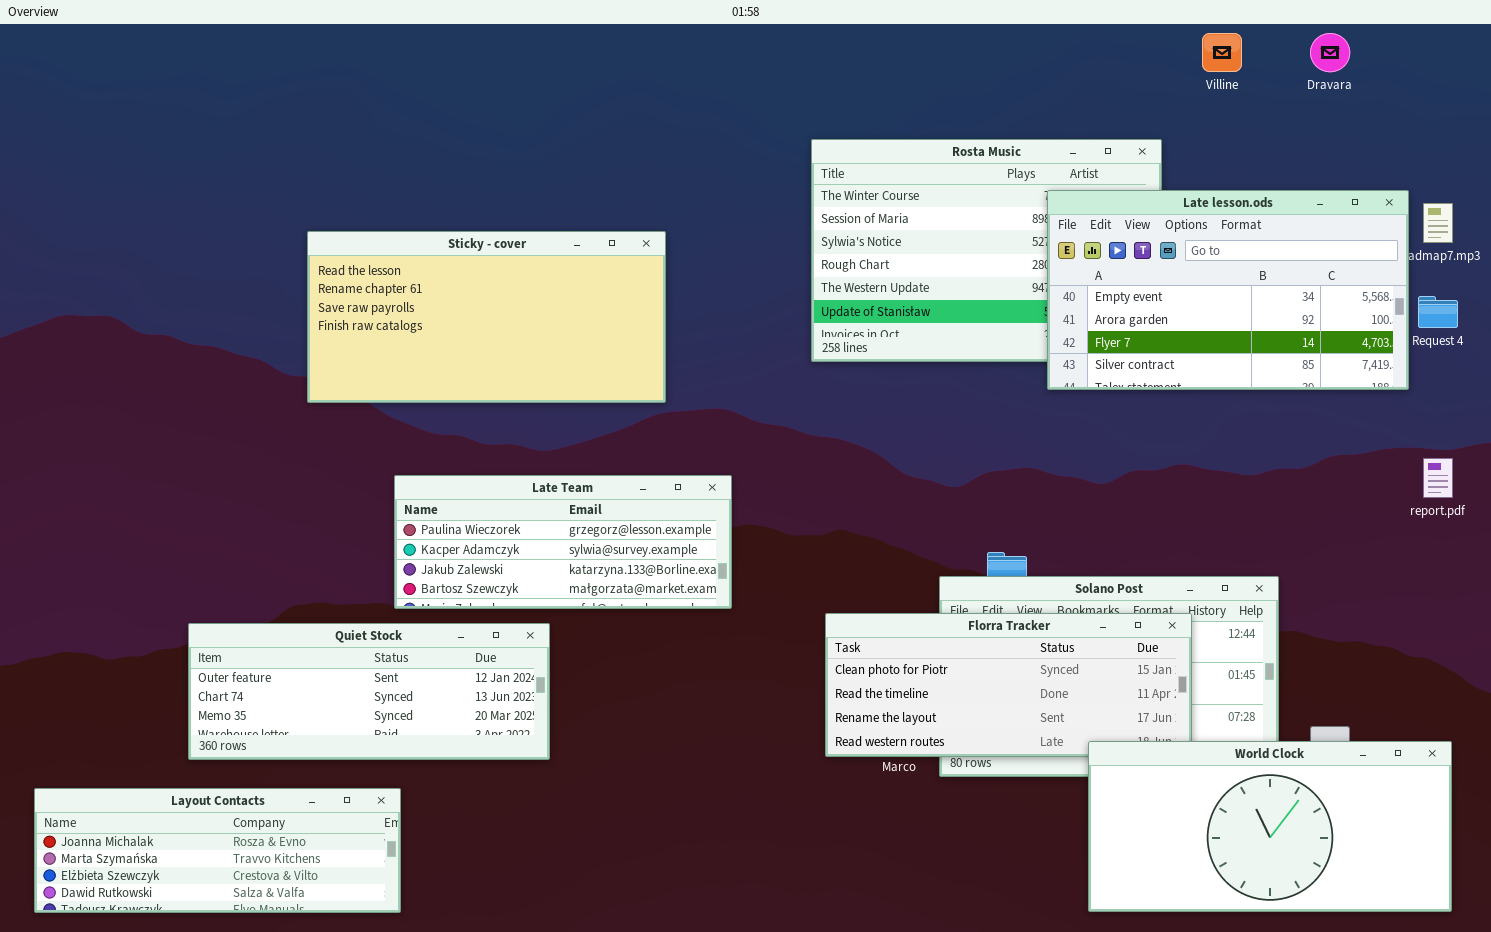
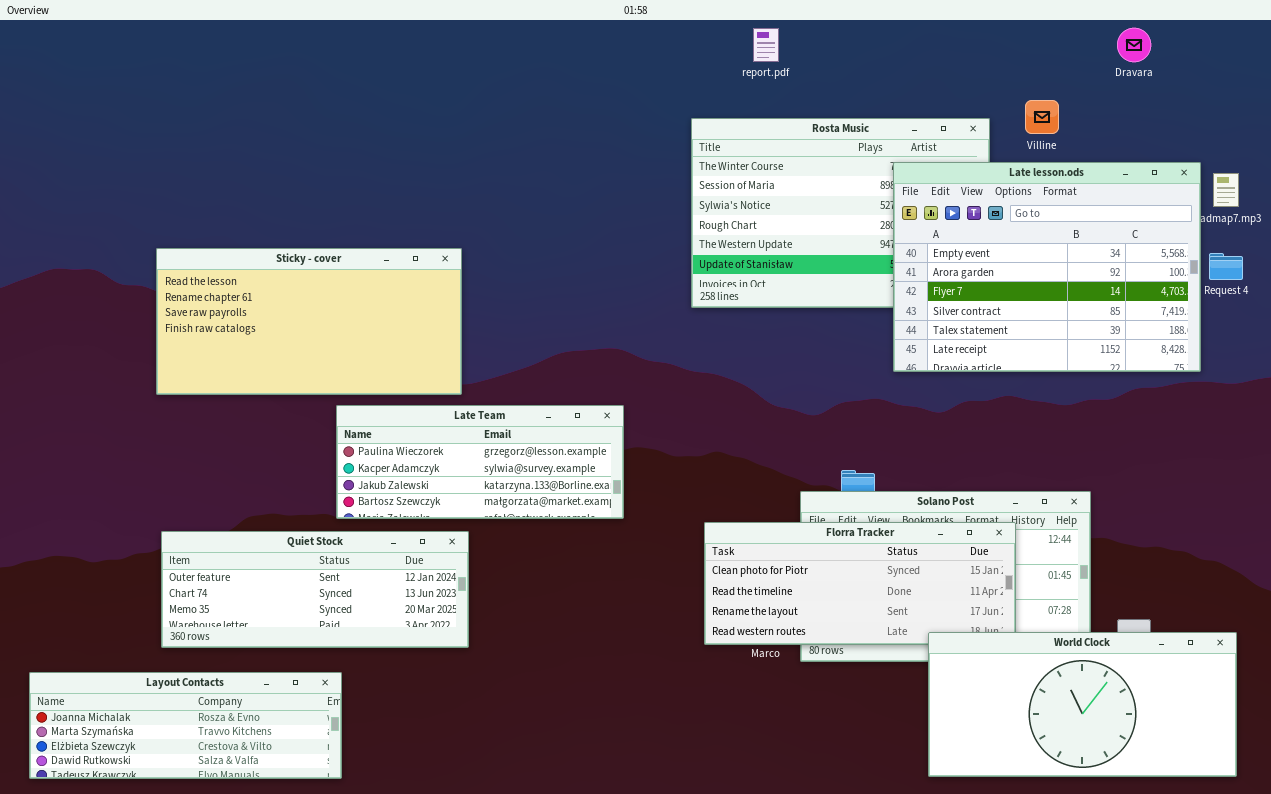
Villine: [1202,33,1242,72] -> [1025,100,1059,134], moved
Late lesson.ods: [1047,190,1409,390] -> [893,162,1201,372], resized
Sticky - cover: [307,231,666,403] -> [156,248,462,395], moved
report.pdf: [1423,458,1453,498] -> [753,28,779,62], moved

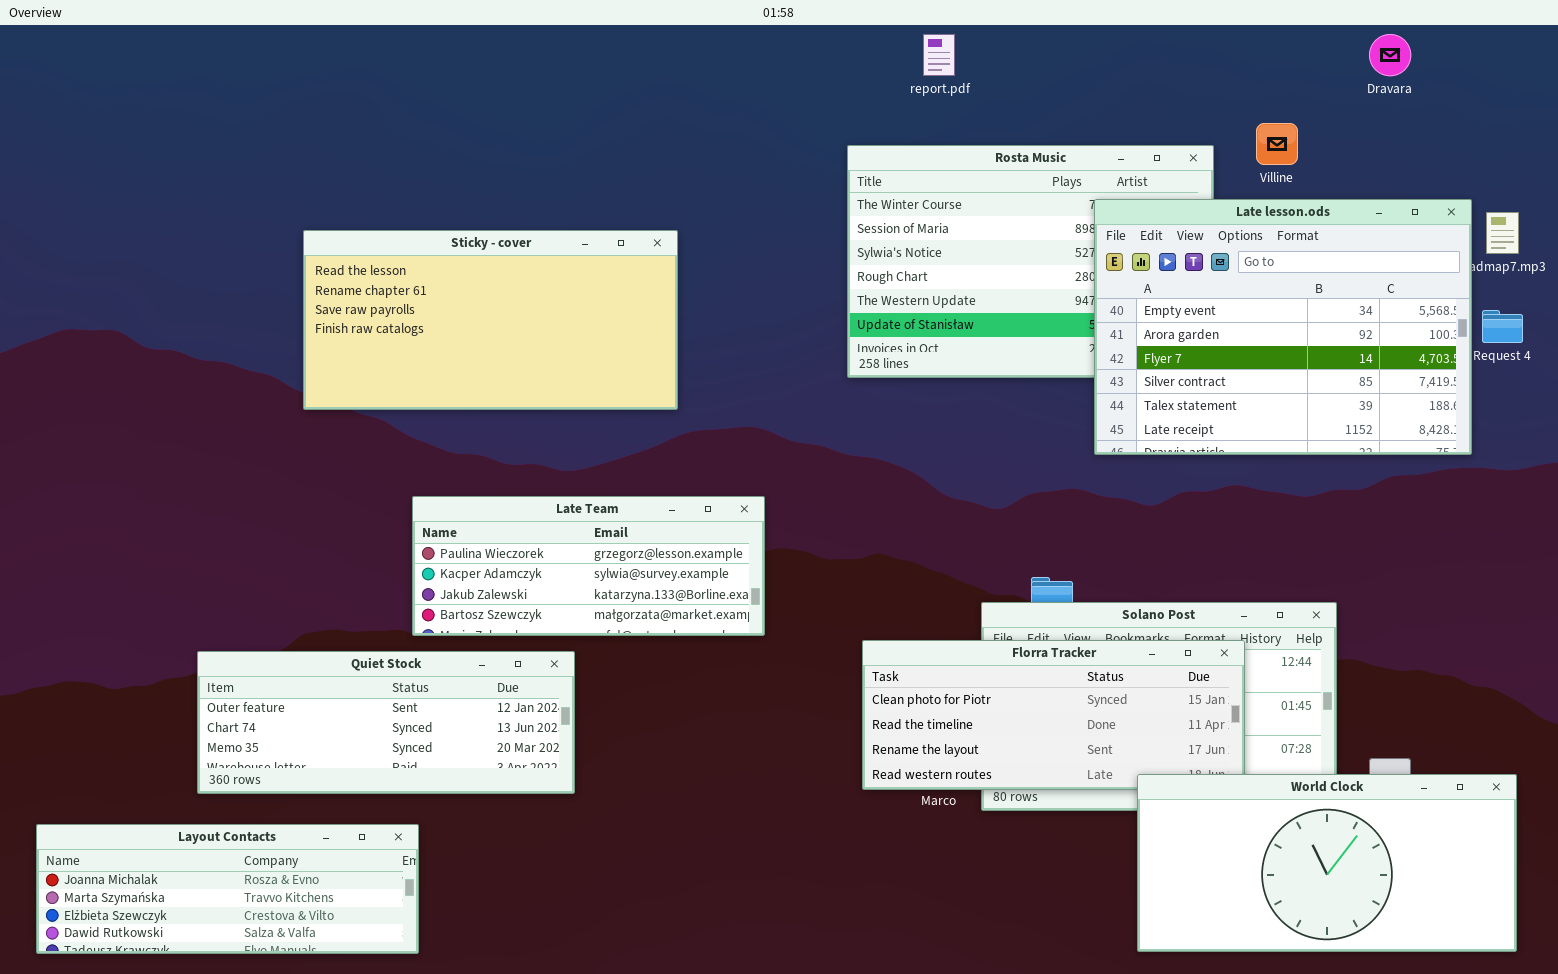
Sticky - cover: [156,248,462,395] -> [303,230,678,410], moved

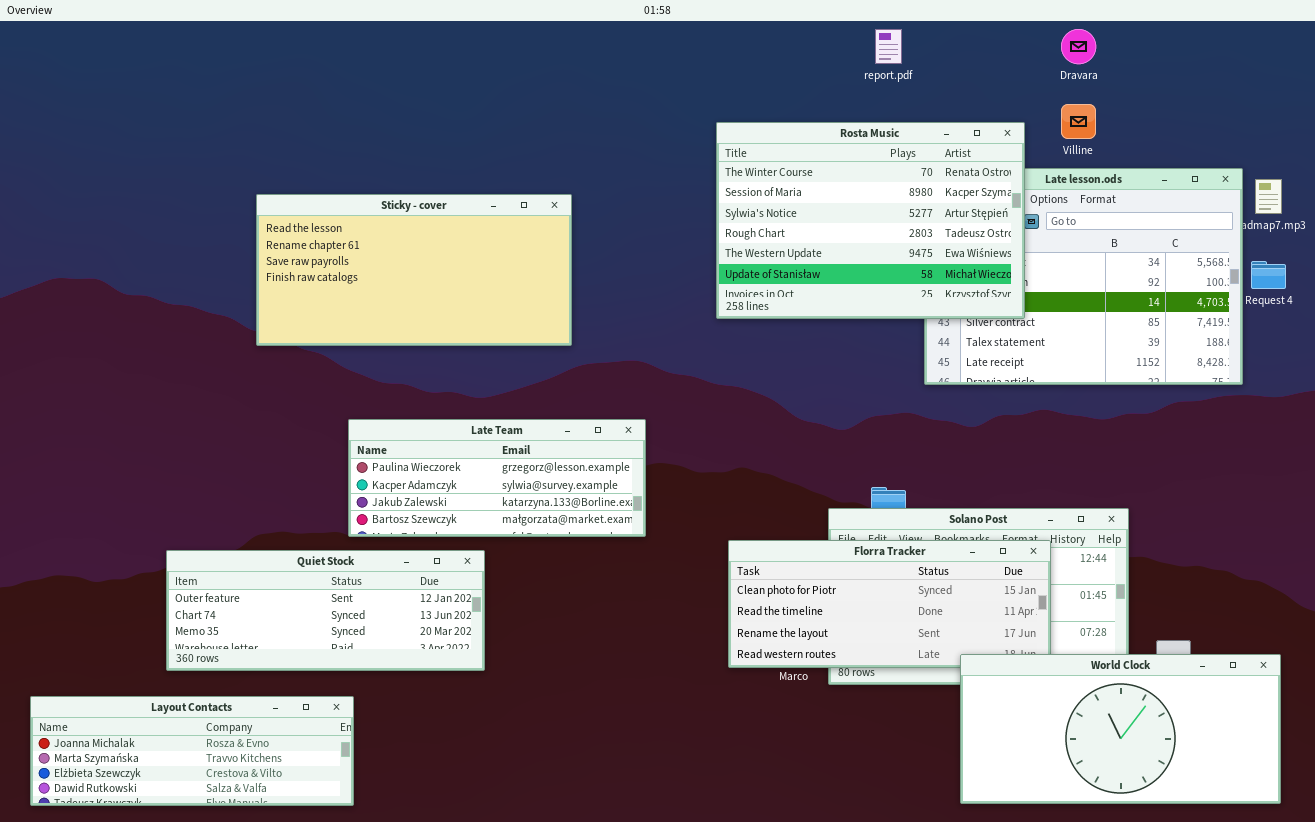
report.pdf: [923,34,955,76] -> [875,29,902,64], moved
Dravara: [1369,34,1411,76] -> [1061,29,1096,64], moved
Rosta Music: [847,145,1214,378] -> [716,122,1025,319], raised

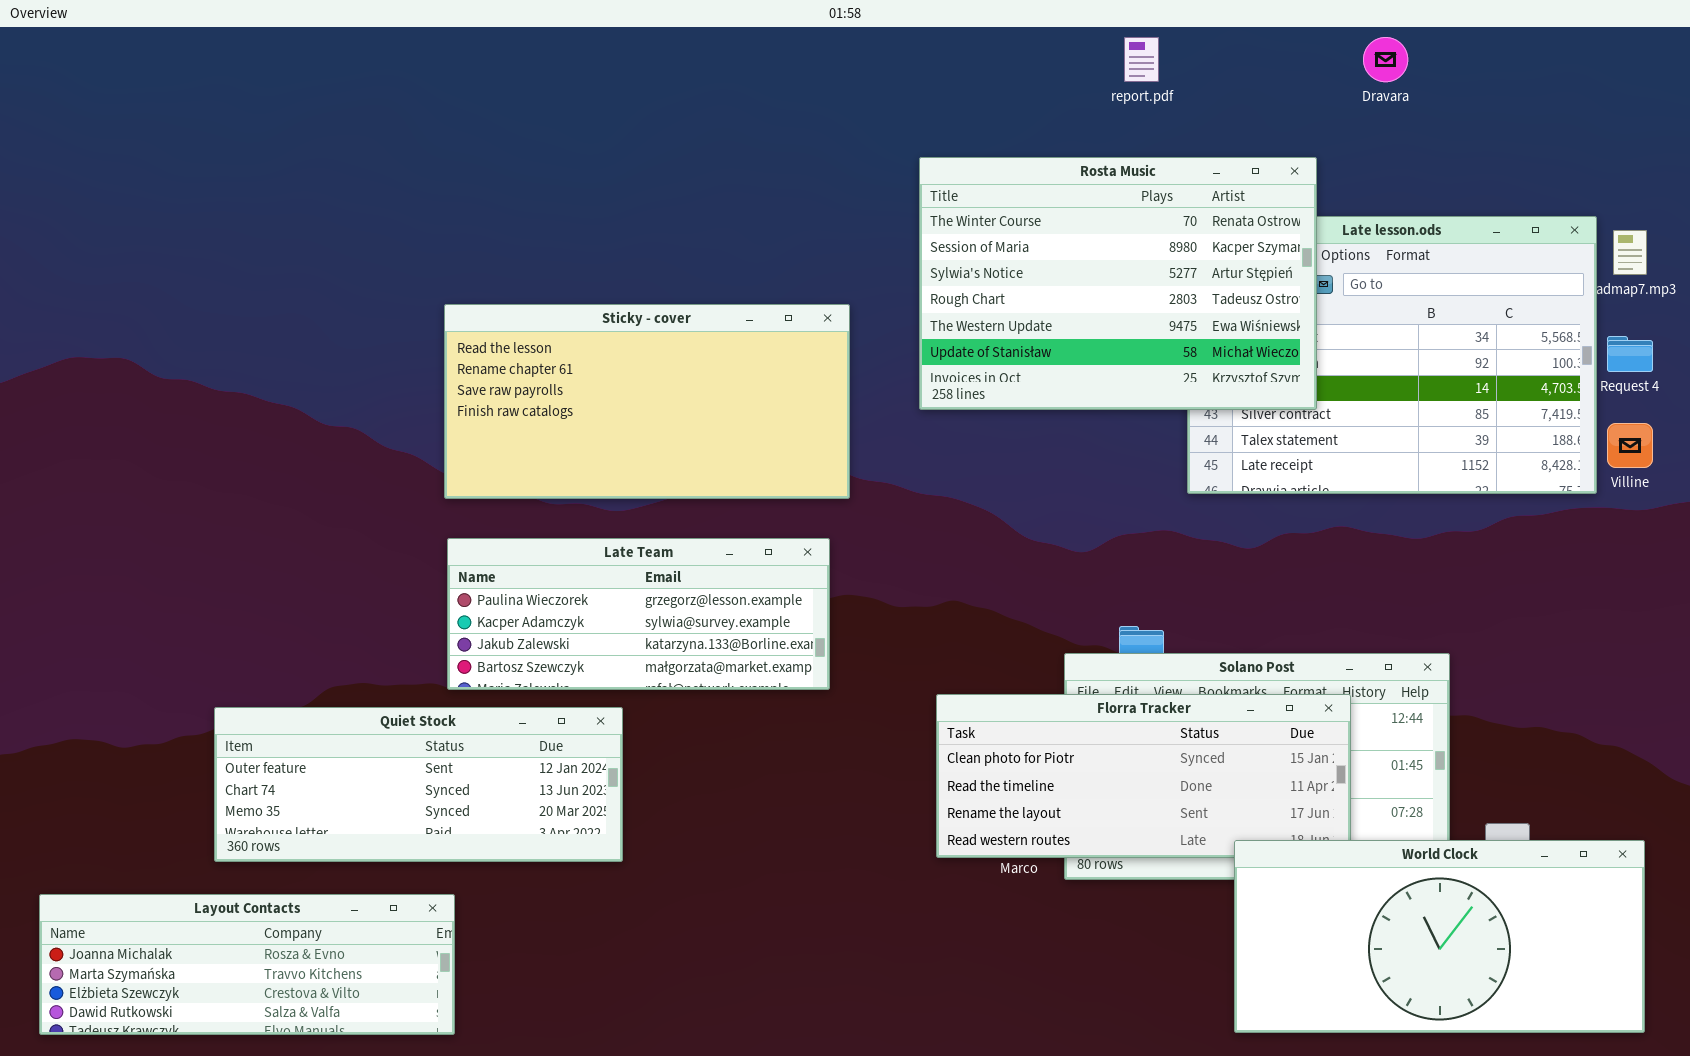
Villine: [1061,104,1096,139] -> [1607,423,1653,468], moved
Sticky - cover: [256,194,572,346] -> [444,304,850,499], moved

